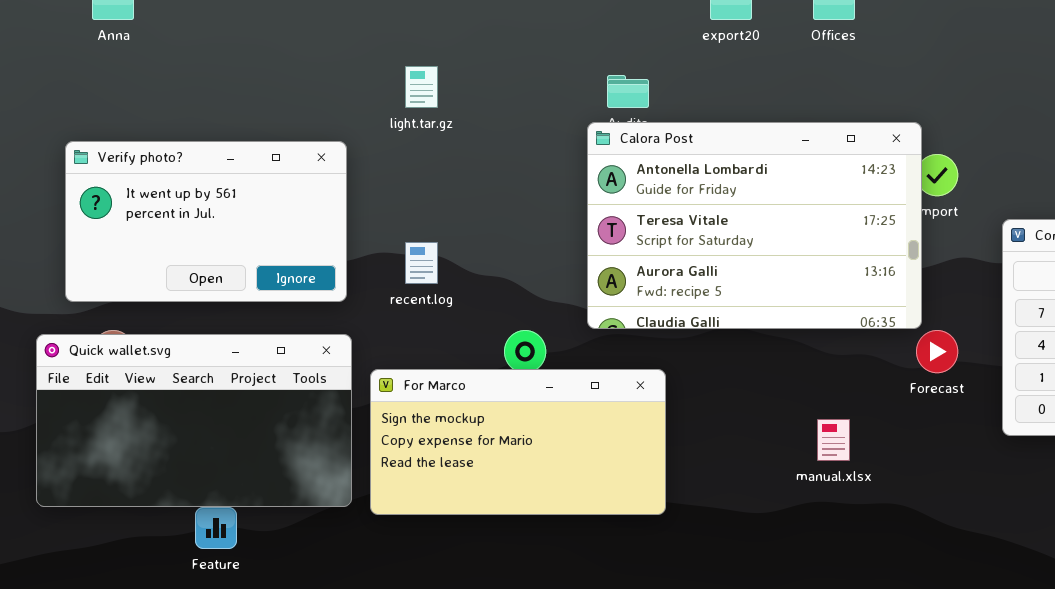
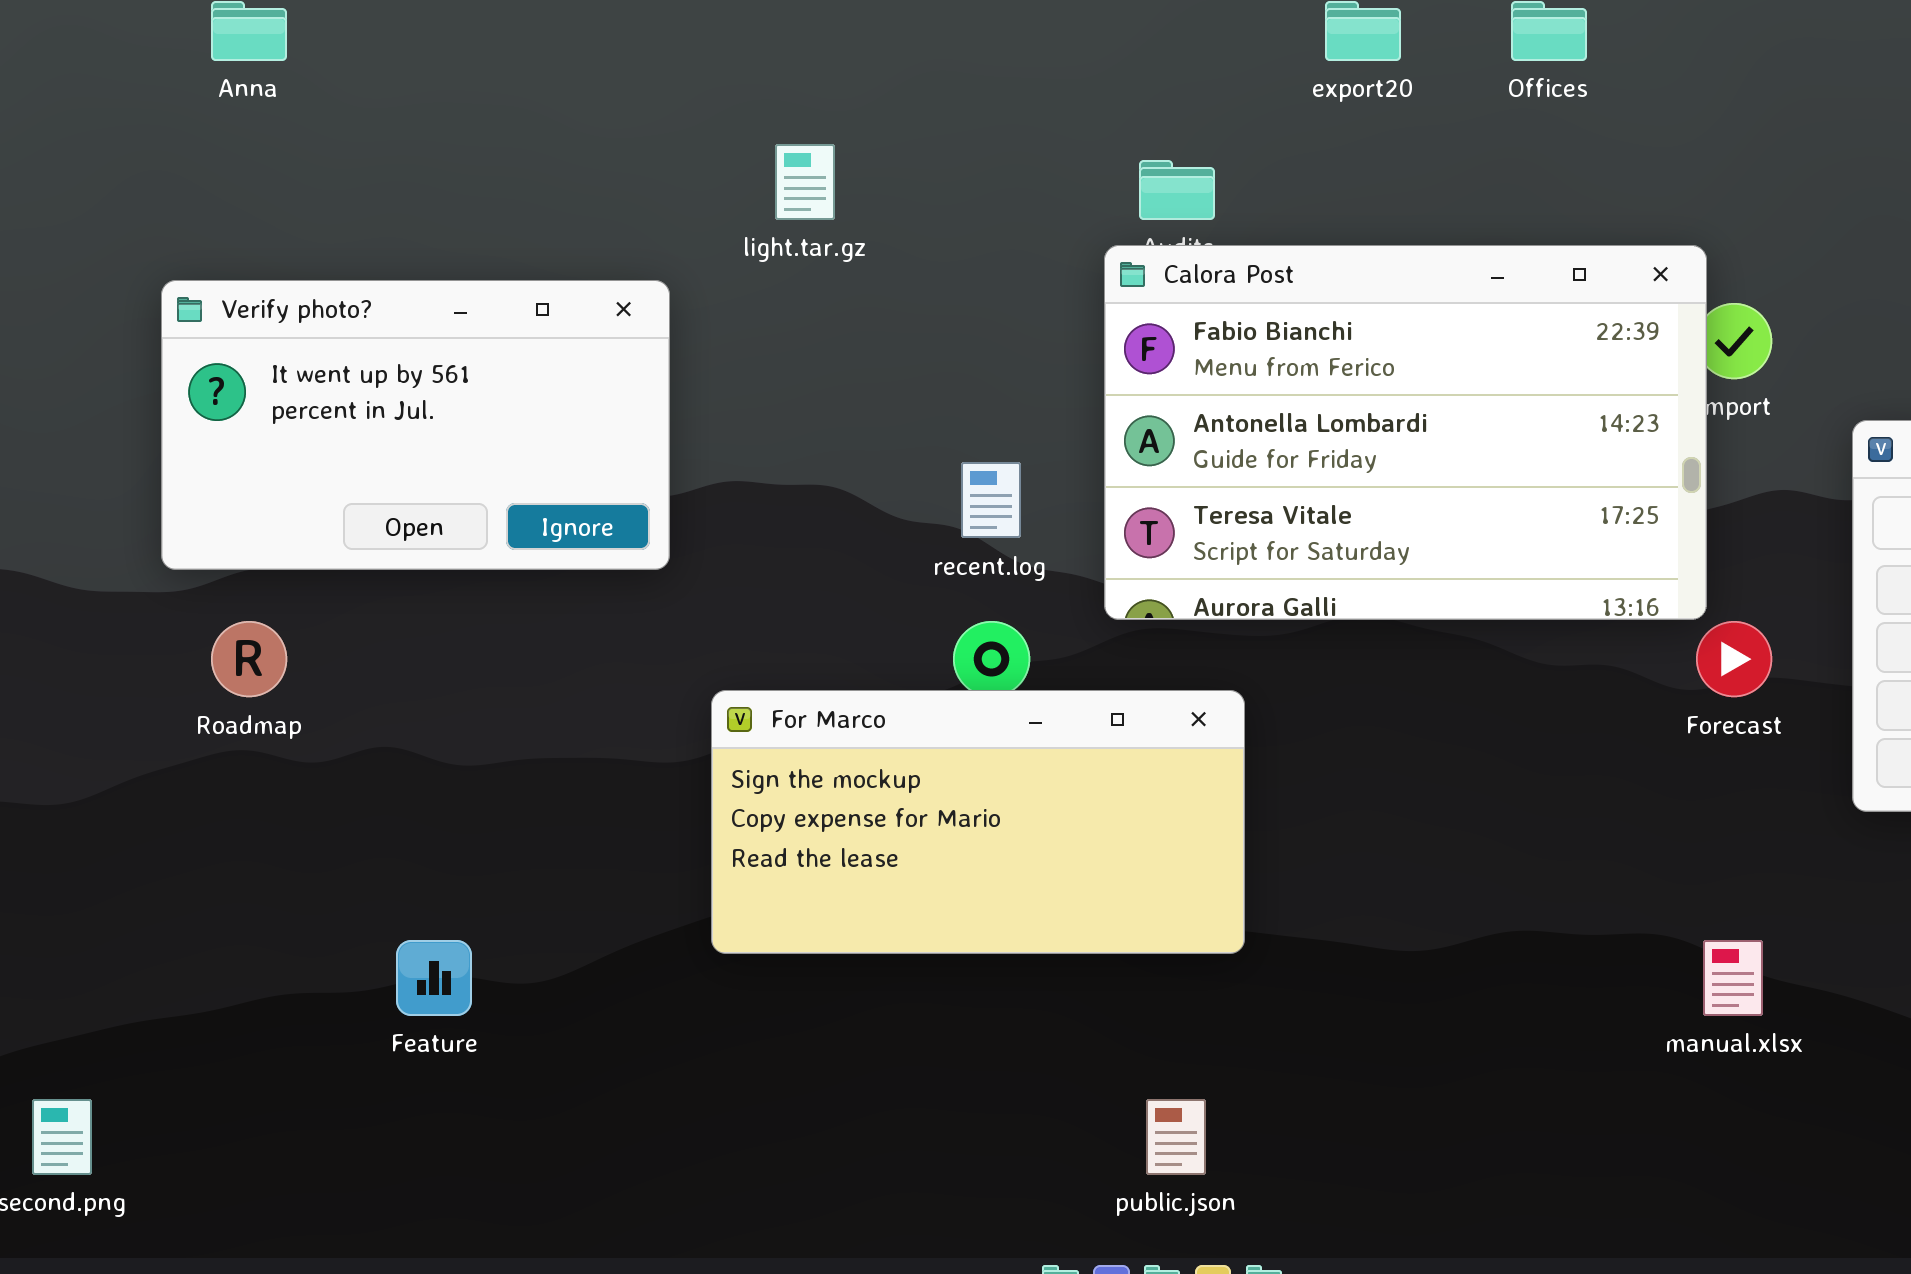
Calora Post: [587,122,922,329] -> [1104,245,1707,620], scrolled up 1 row
recent.log: [405,242,438,284] -> [961,462,1021,538], moved
Quick wallet.svg: [36,334,352,507] -> none, closed
manual.xlsx: [817,419,850,461] -> [1703,940,1763,1016], moved

